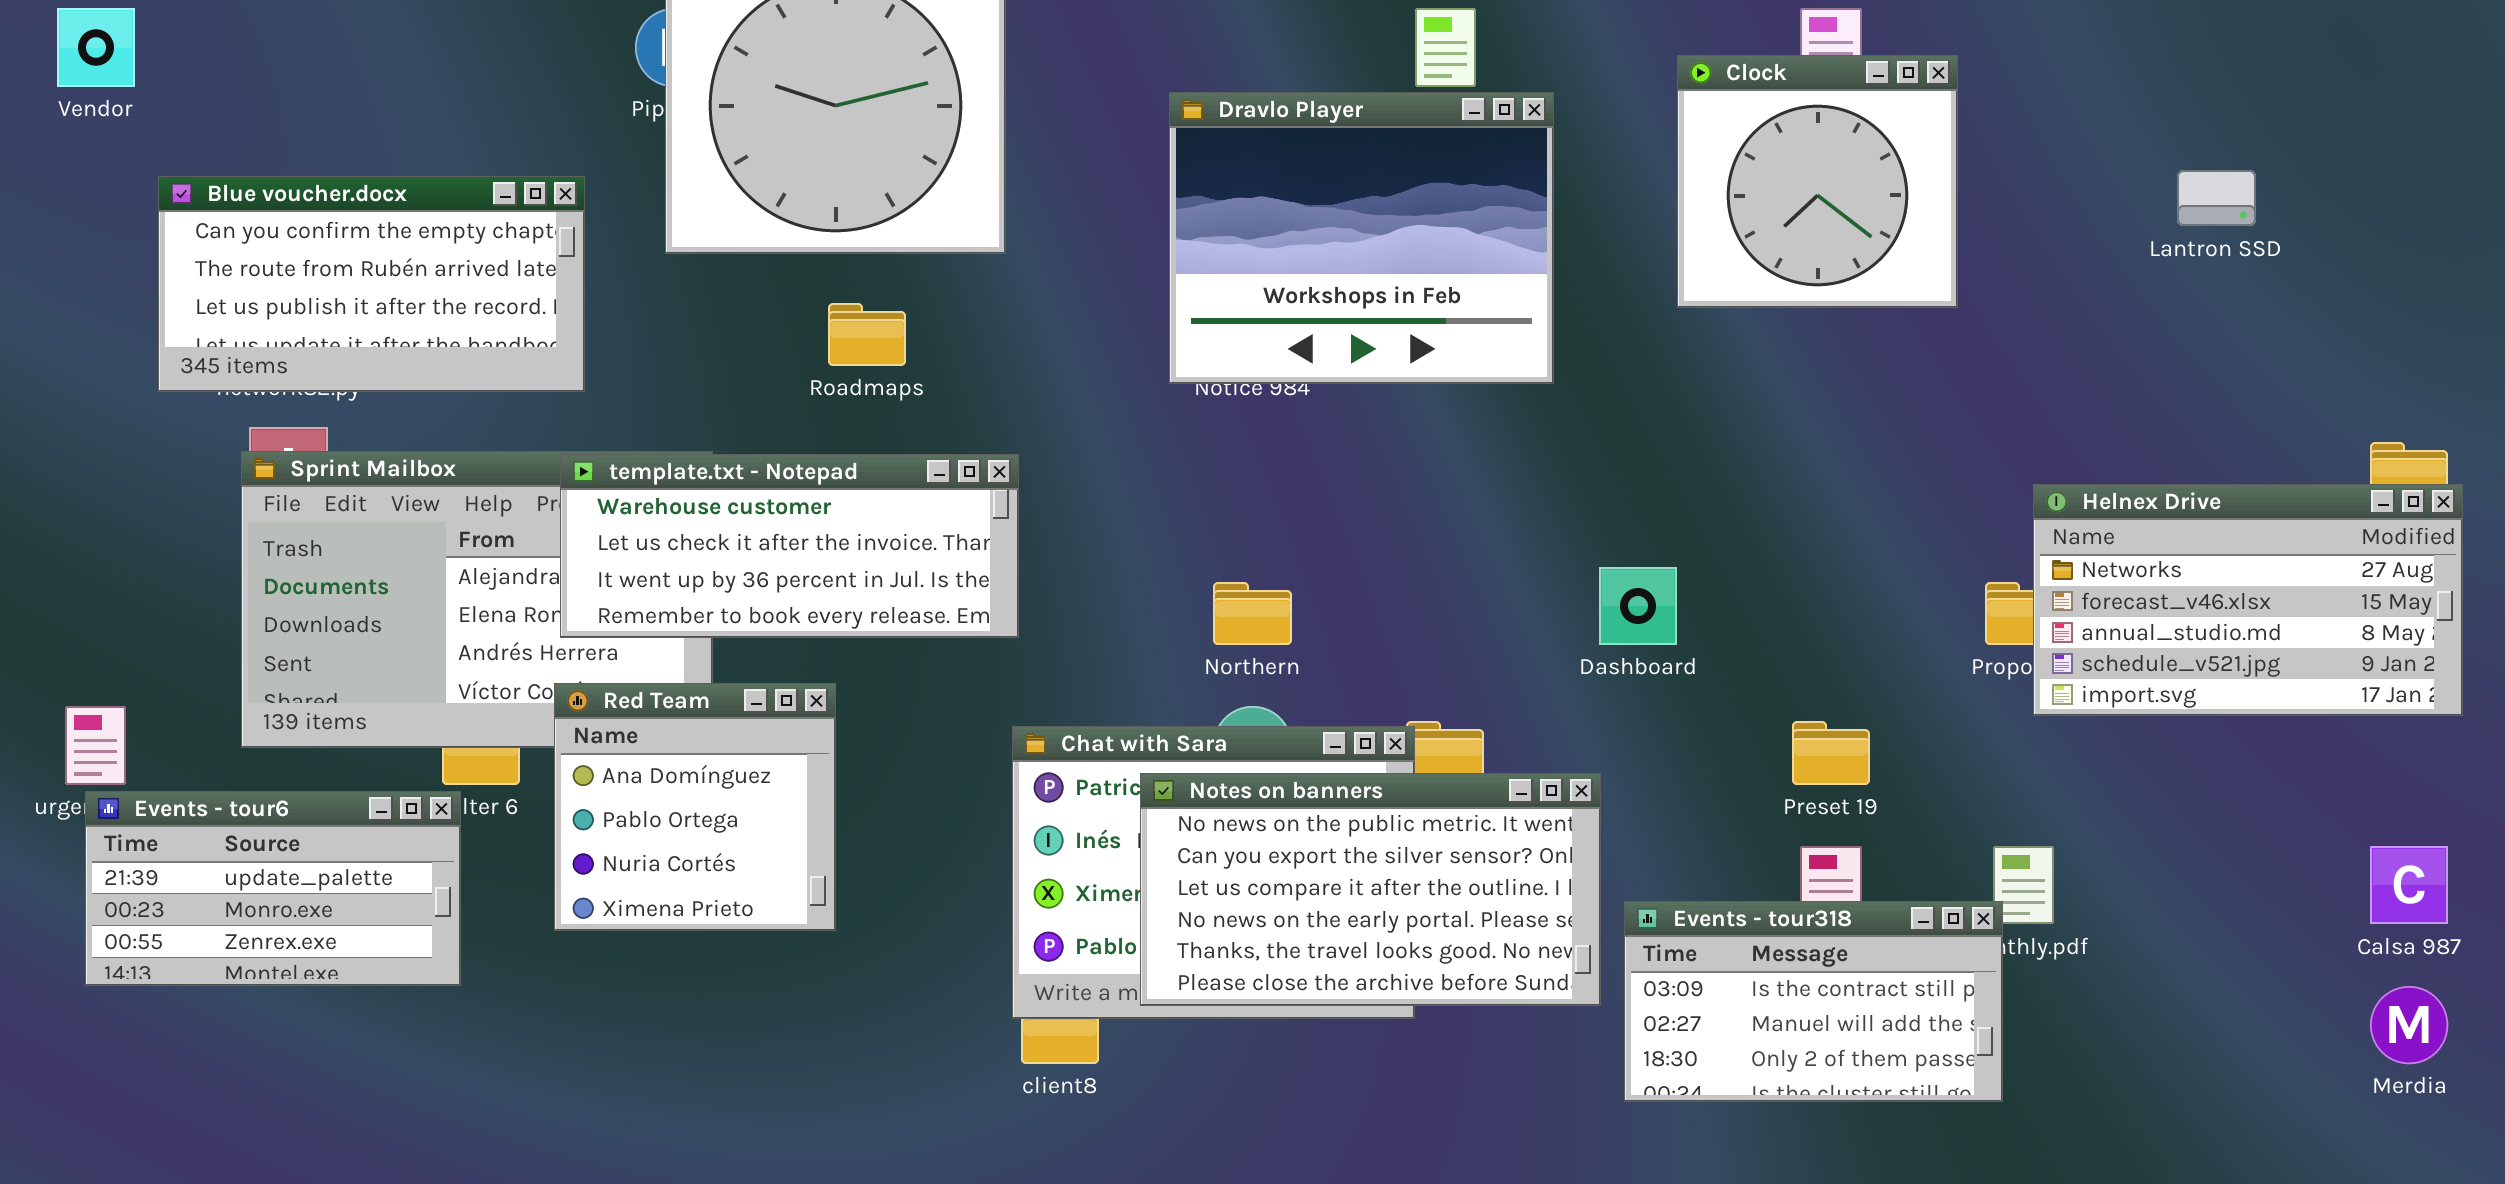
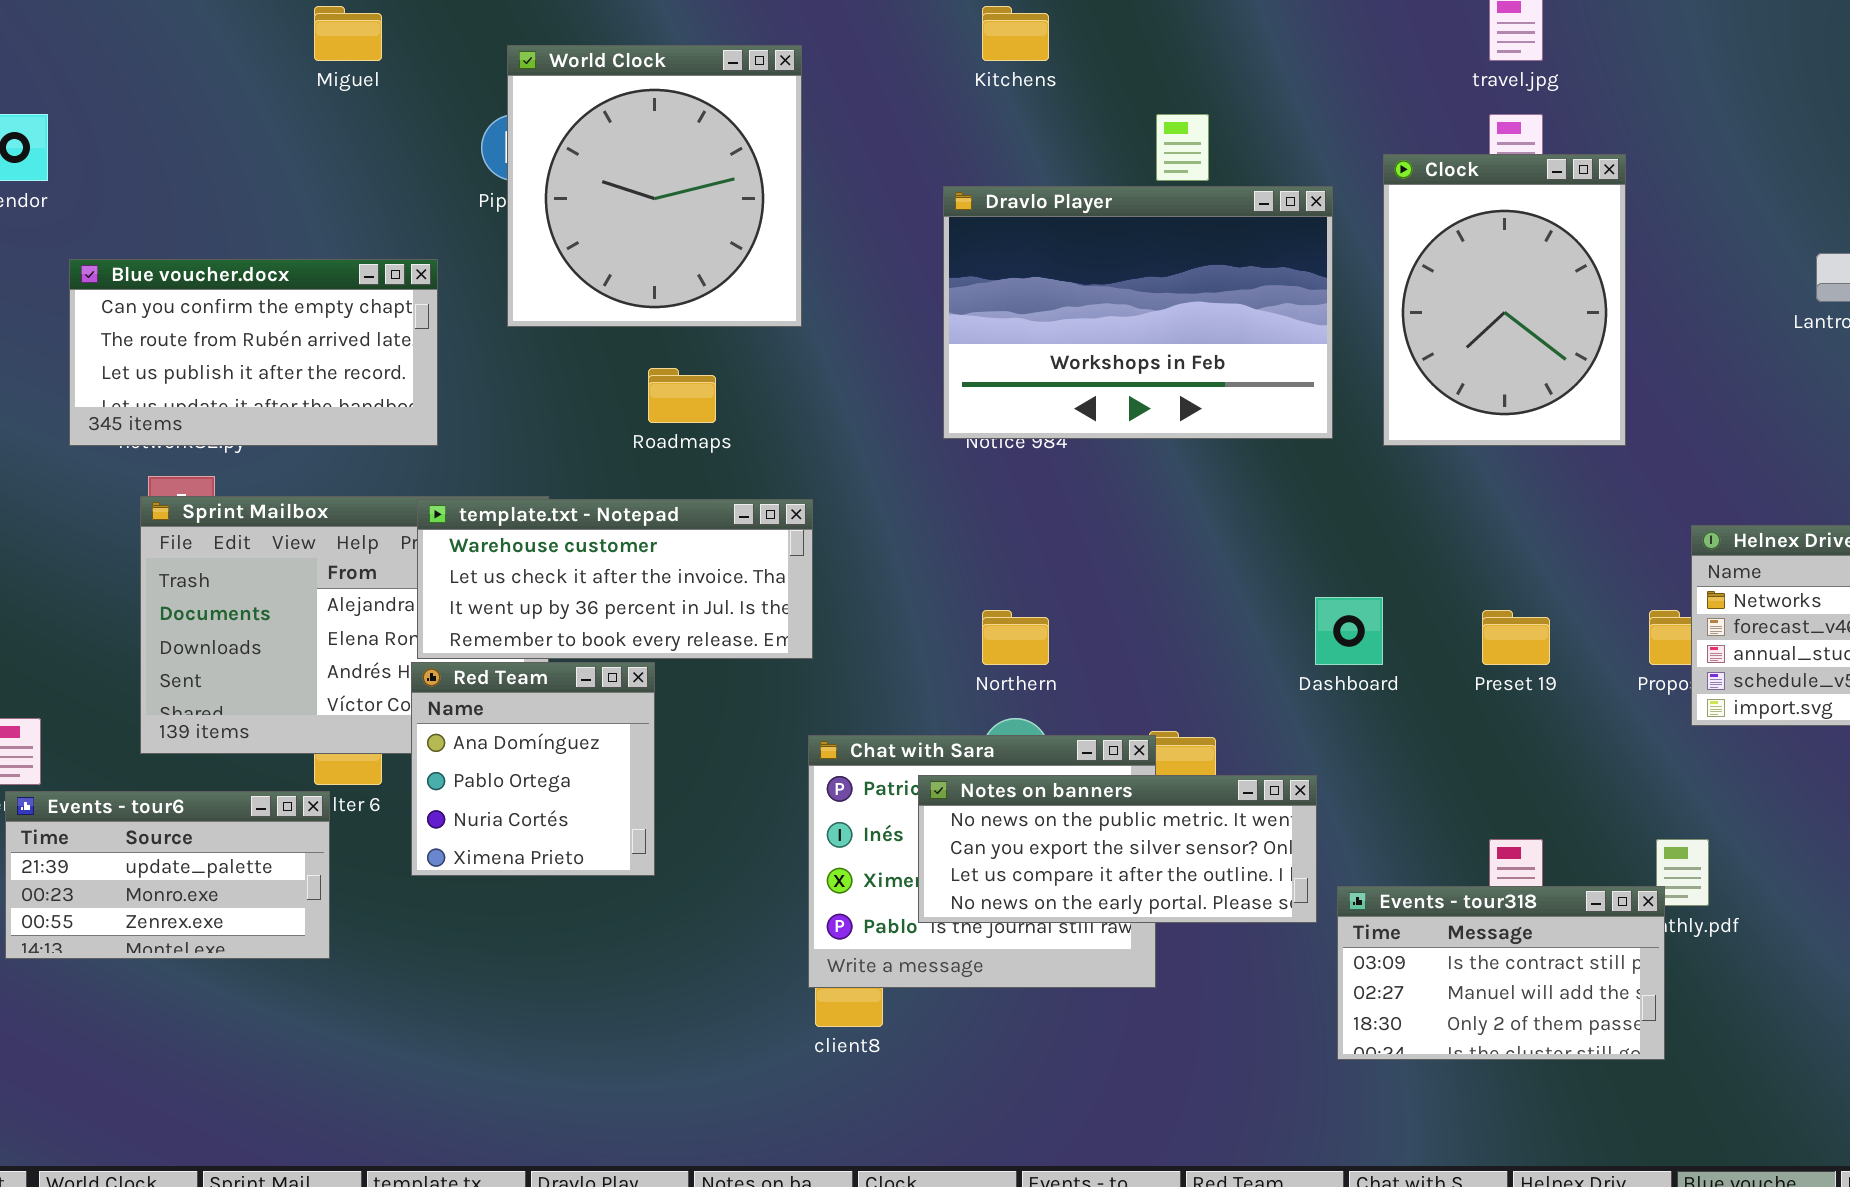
Clock: [1677,55,1958,308] -> [1383,154,1626,446], resized
Dravlo Player: [1169,92,1554,384] -> [943,186,1333,439], resized
Red Team: [554,683,836,931] -> [411,662,655,876], moved
Preset 19: [1792,721,1870,785] -> [1482,610,1550,665], moved
Notes on banners: [1140,773,1601,1006] -> [918,775,1317,923], resized

